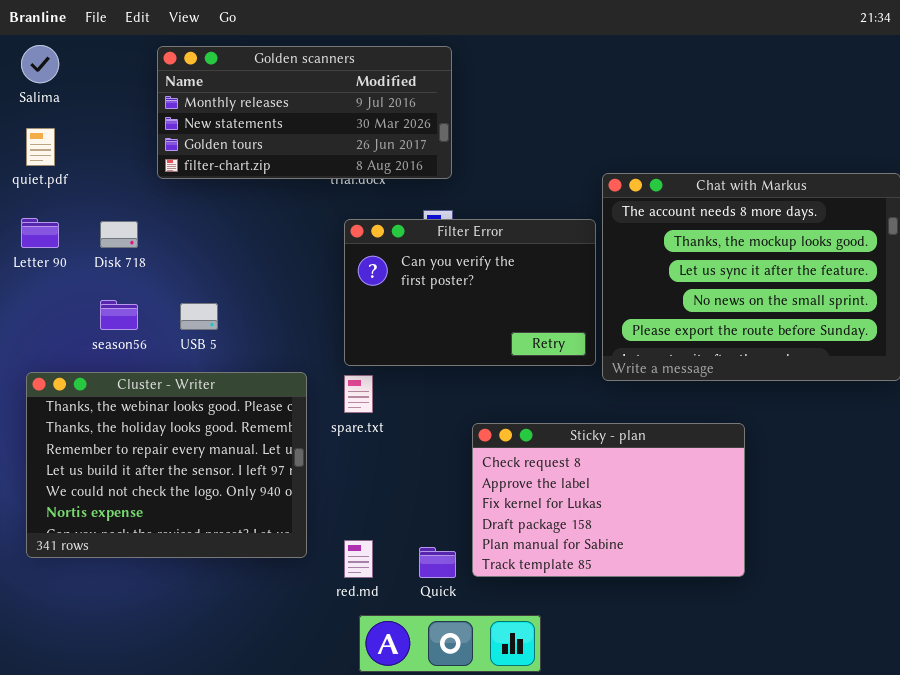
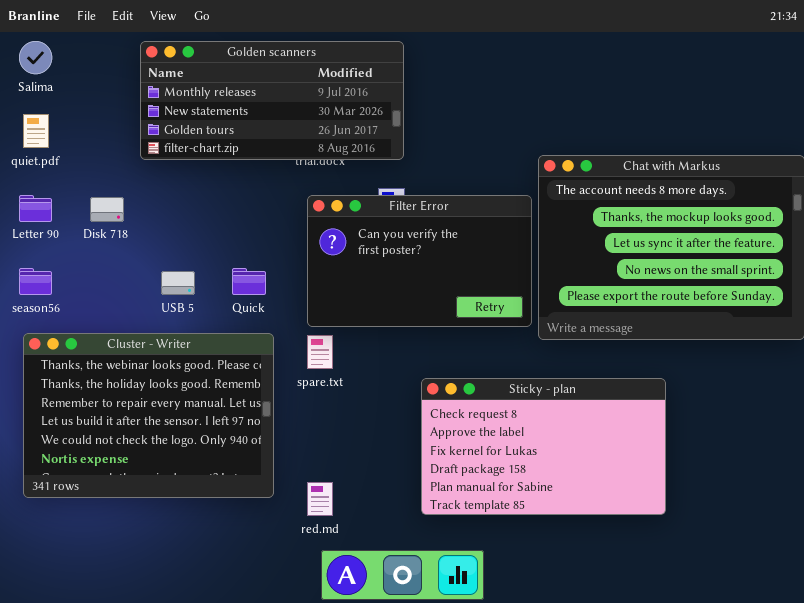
season56: [100,300,138,330] -> [19,268,52,295], moved
Quick: [419,547,456,578] -> [232,268,266,295], moved

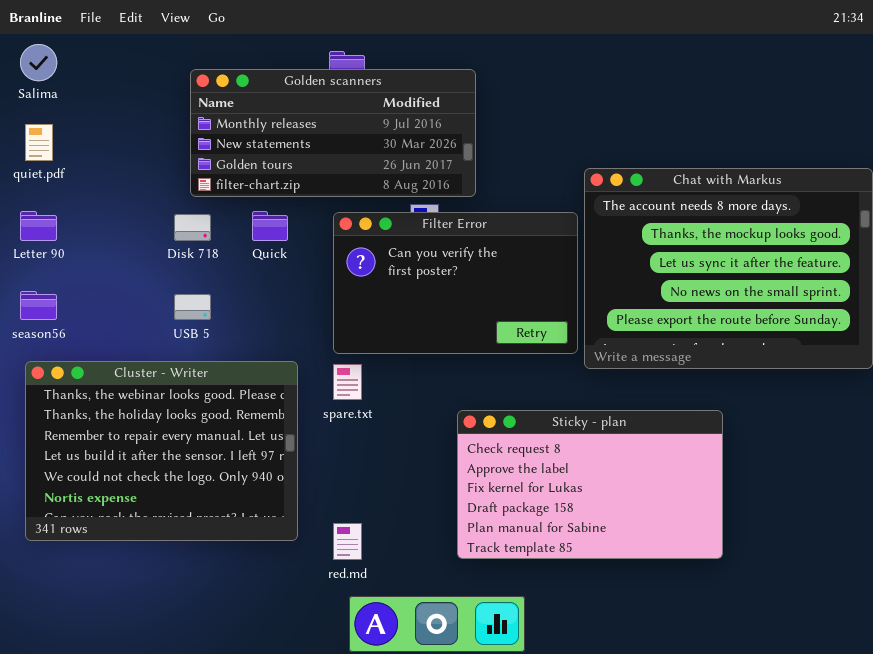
Golden scanners: [140,41,404,160] -> [190,69,476,197], moved
Disk 718: [90,197,124,222] -> [174,214,211,241], moved
Quick: [232,268,266,295] -> [252,211,288,241], moved

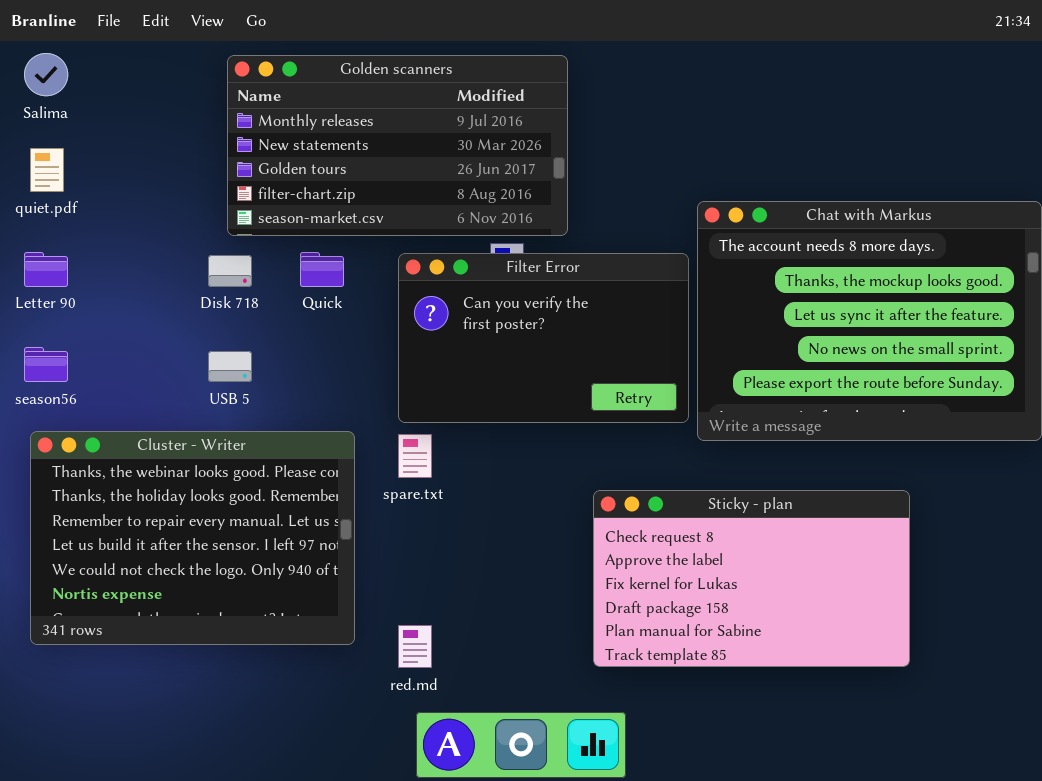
Golden scanners: [190,69,476,197] -> [227,55,568,236], resized
Sticky - plan: [457,410,723,559] -> [593,490,910,667], moved

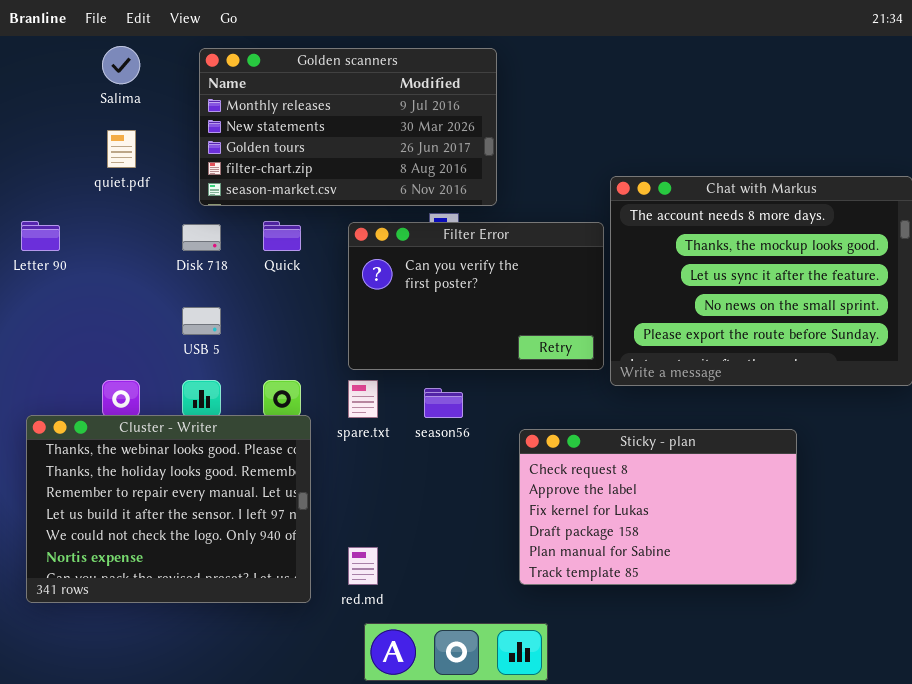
Salima: [24,53,68,96] -> [102,46,140,84], moved
quiet.pdf: [30,148,64,192] -> [107,130,136,168], moved
season56: [24,347,68,382] -> [424,388,463,418], moved
Cluster - Writer: [30,431,355,645] -> [26,415,311,603], moved

